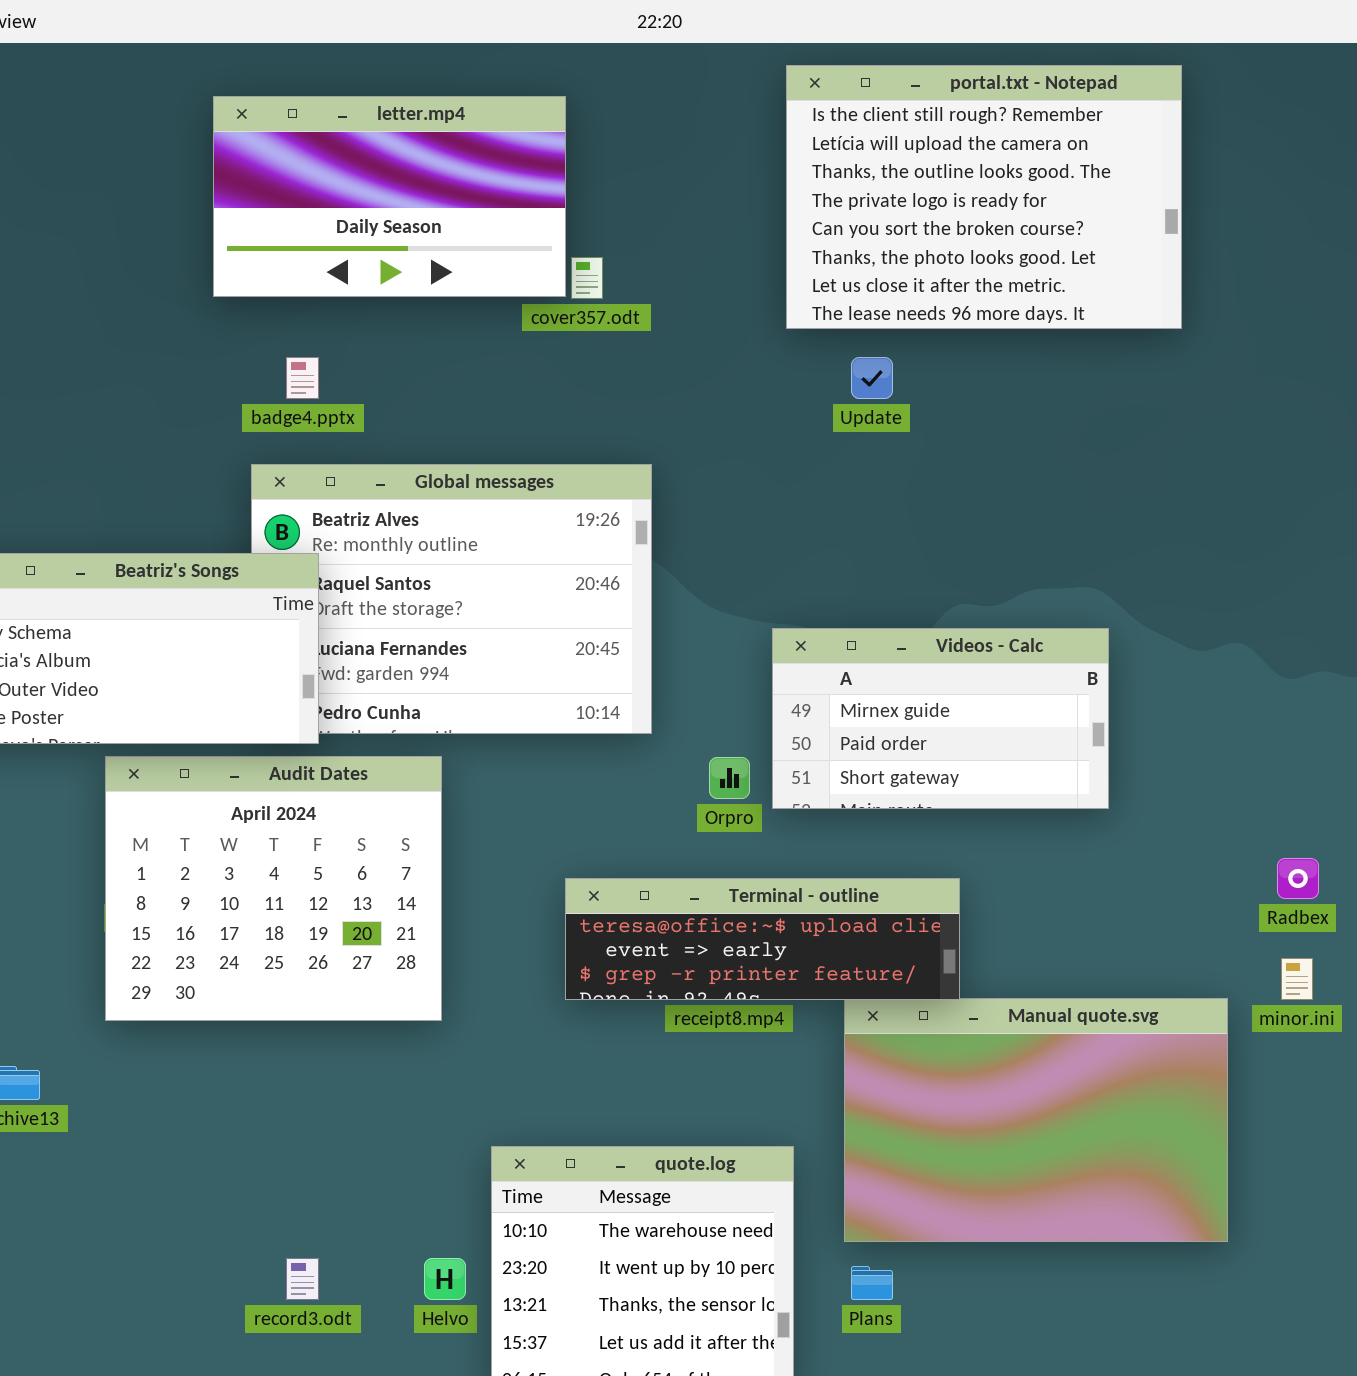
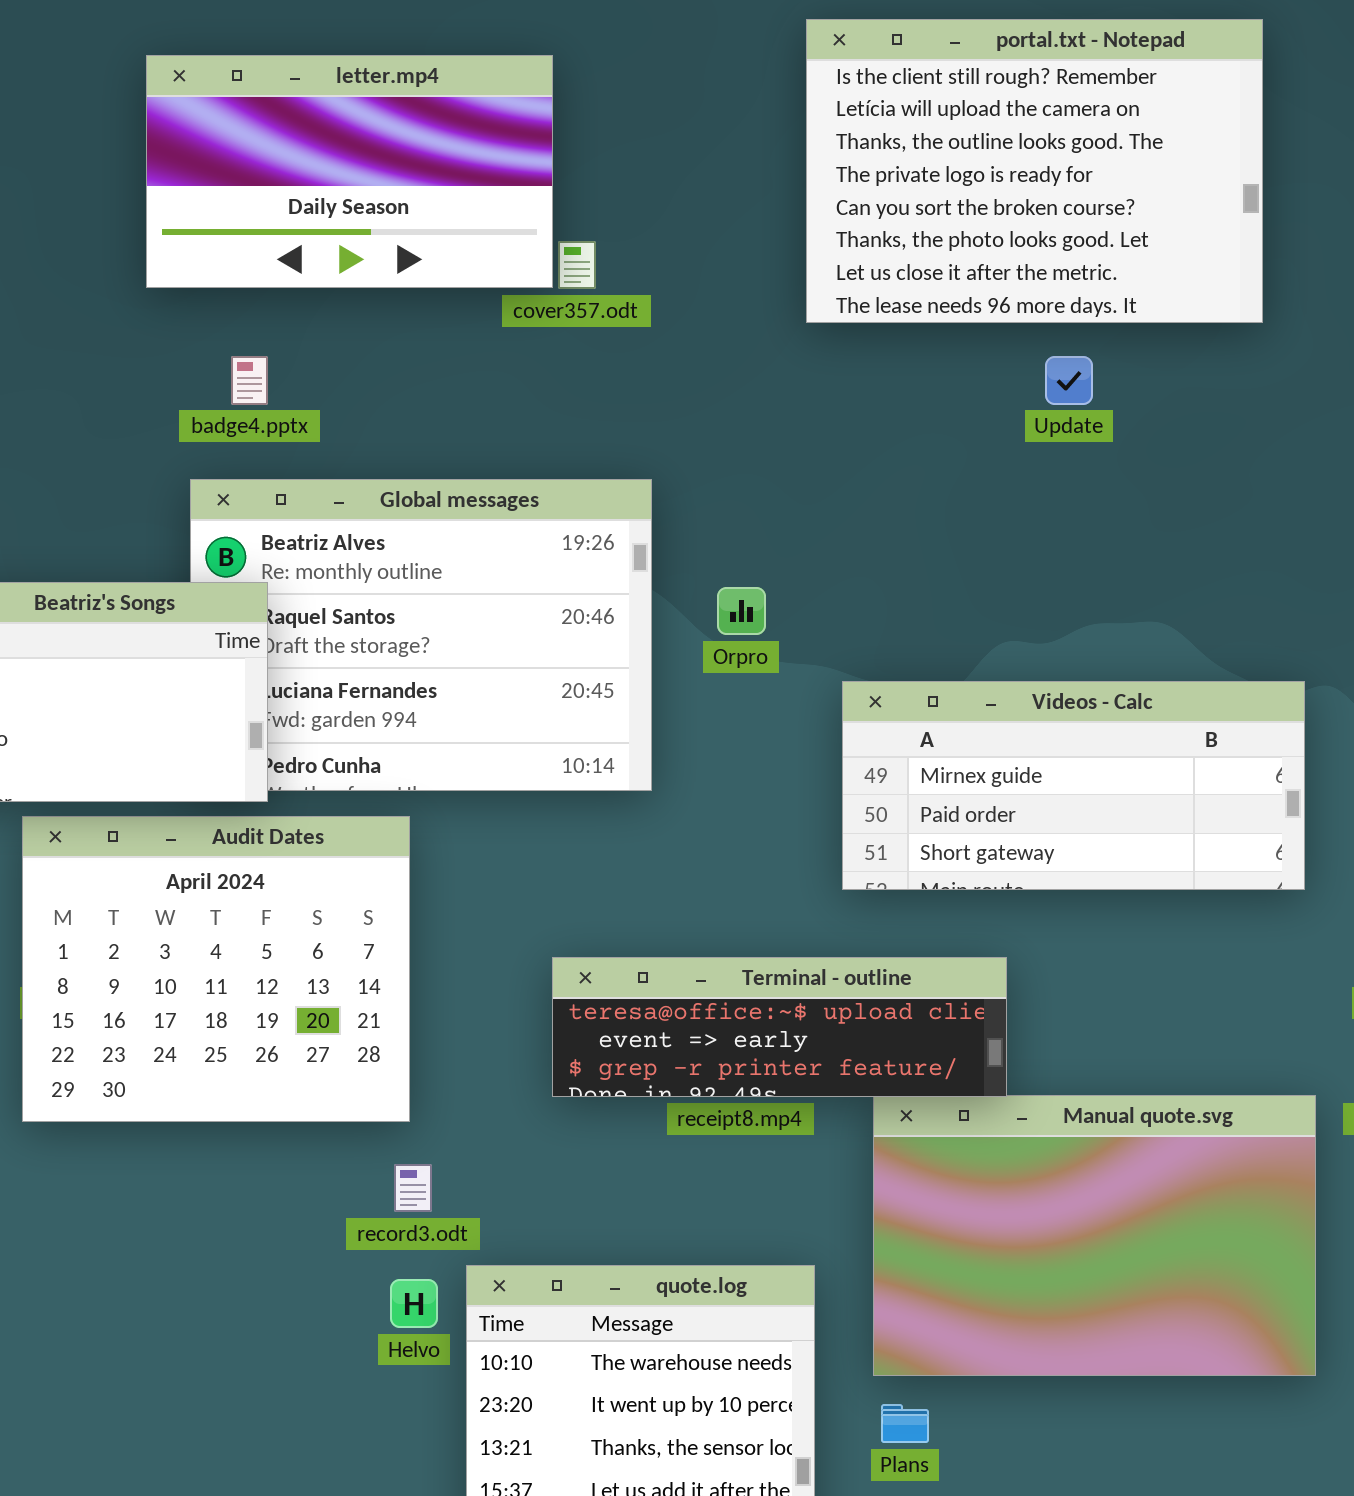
Update: [851,357,893,399] -> [1045,356,1093,405], moved
Videos - Calc: [772,628,1109,809] -> [842,681,1305,890], moved, resized
Orpro: [709,757,750,799] -> [717,587,766,635], moved
record3.odt: [286,1258,319,1300] -> [394,1164,432,1212], moved
Helvo: [424,1258,466,1300] -> [390,1279,438,1328], moved

